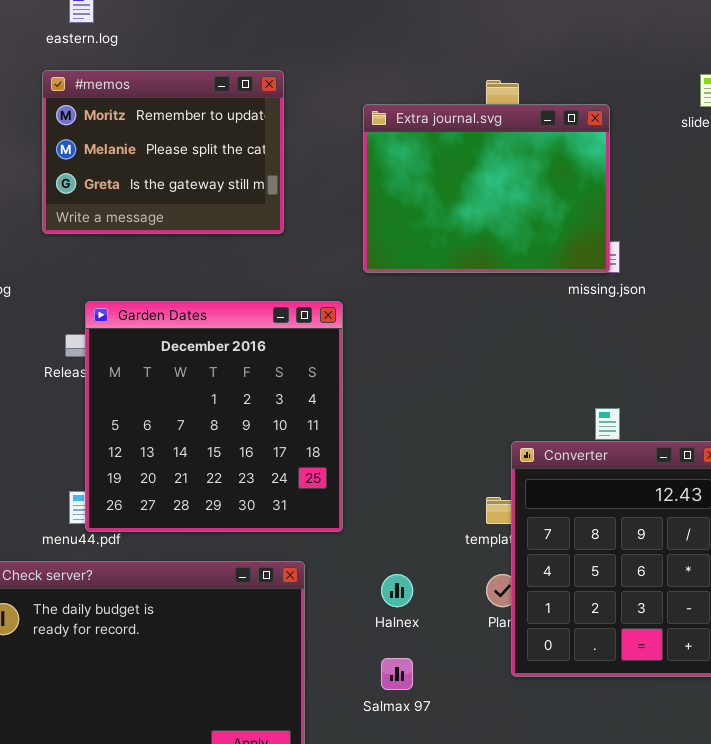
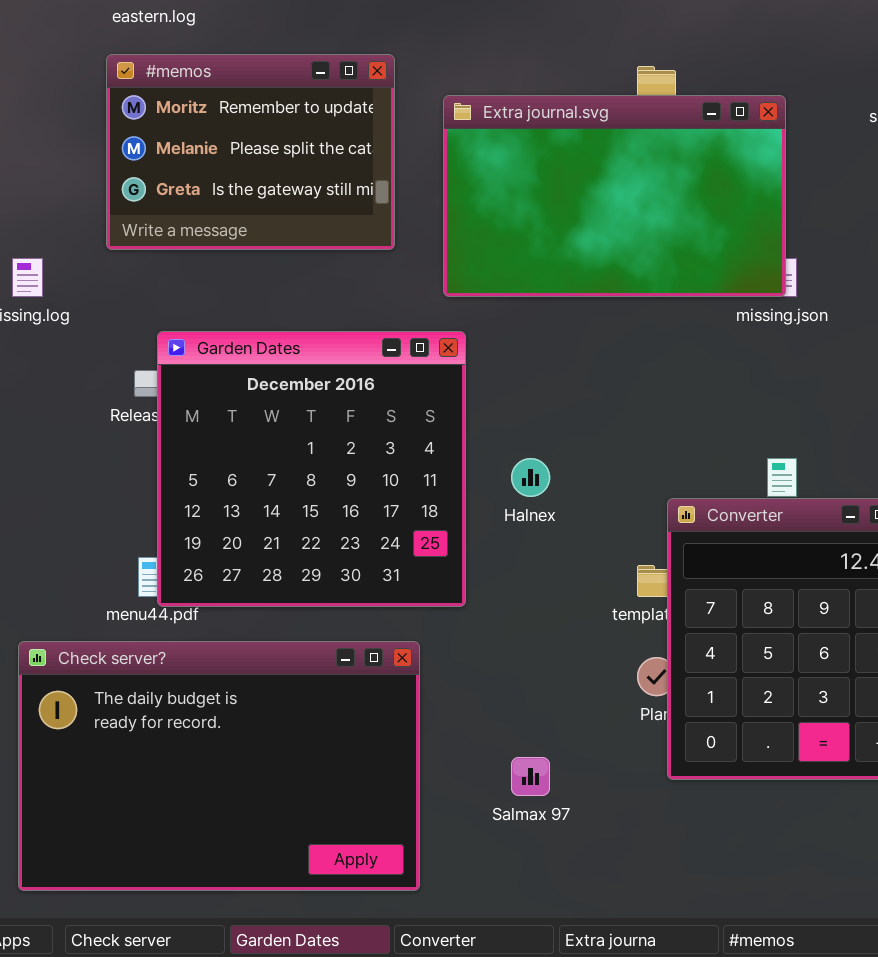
Extra journal.svg: [363,104,610,273] -> [443,95,786,297], resized
Halnex: [381,574,413,607] -> [511,458,550,497], moved

